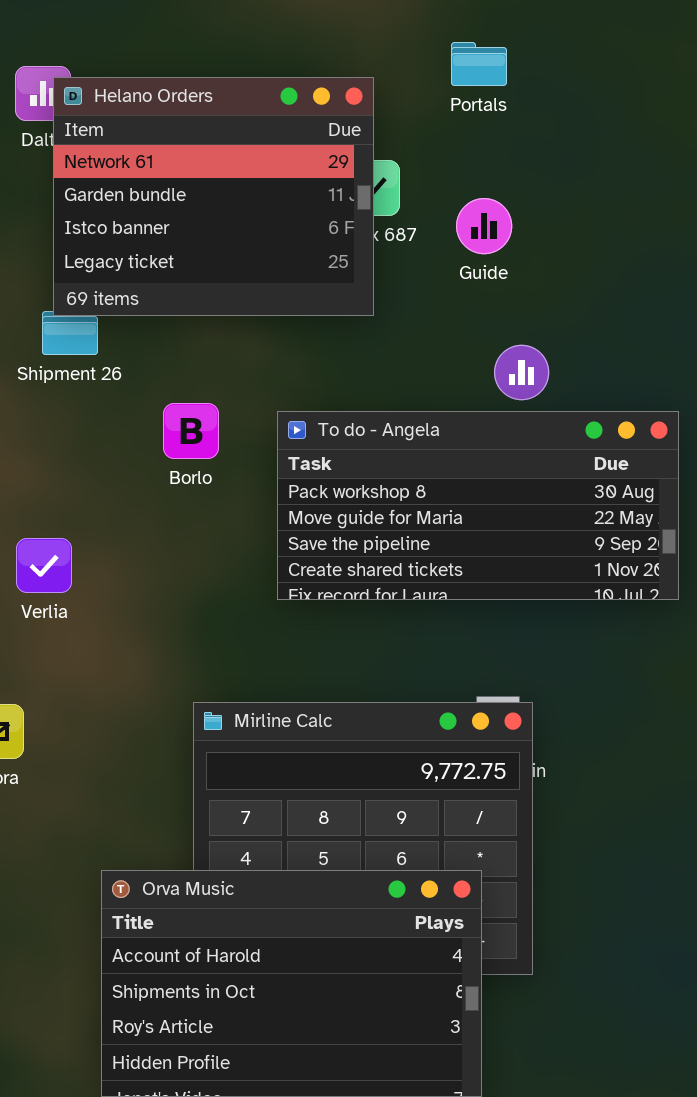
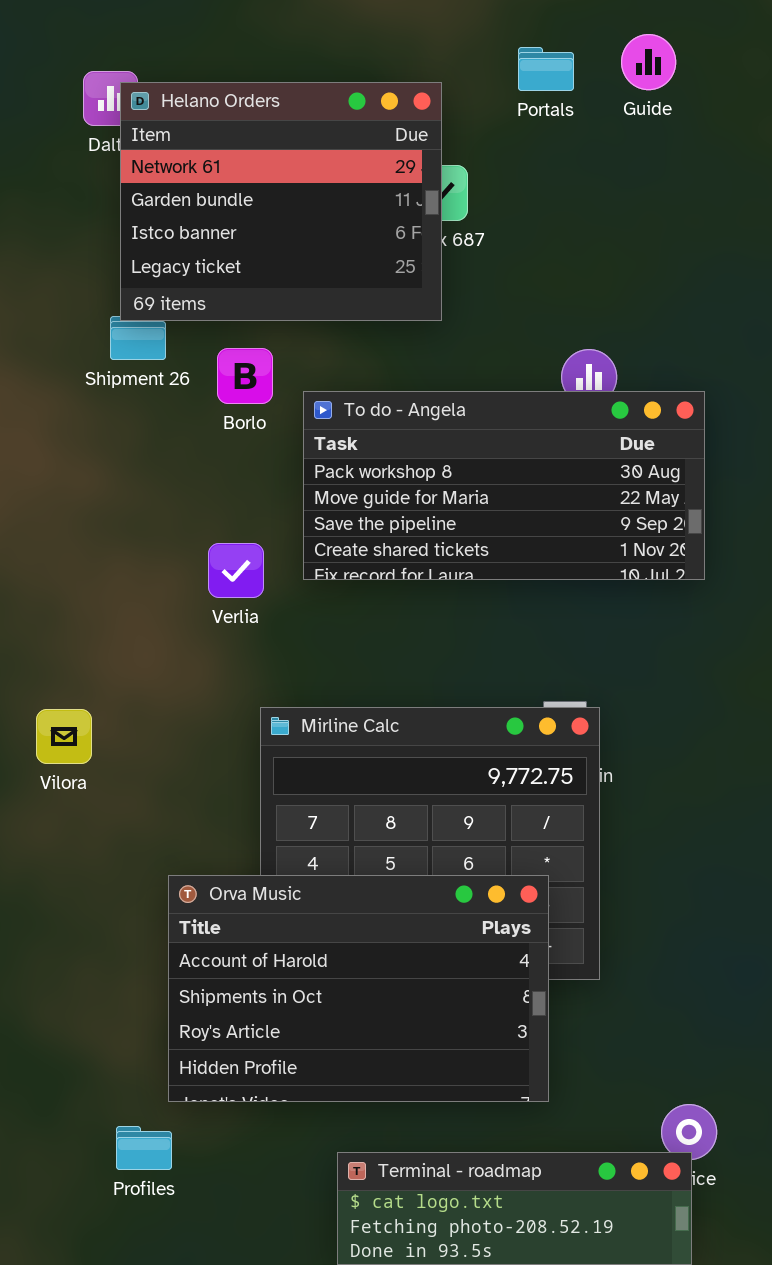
Guide: [456,198,512,254] -> [621,34,676,90], moved
Borlo: [163,403,219,459] -> [217,348,273,404], moved
To do - Angela: [277,411,679,600] -> [303,391,705,580], moved
Verlia: [16,538,72,593] -> [208,543,264,598], moved

